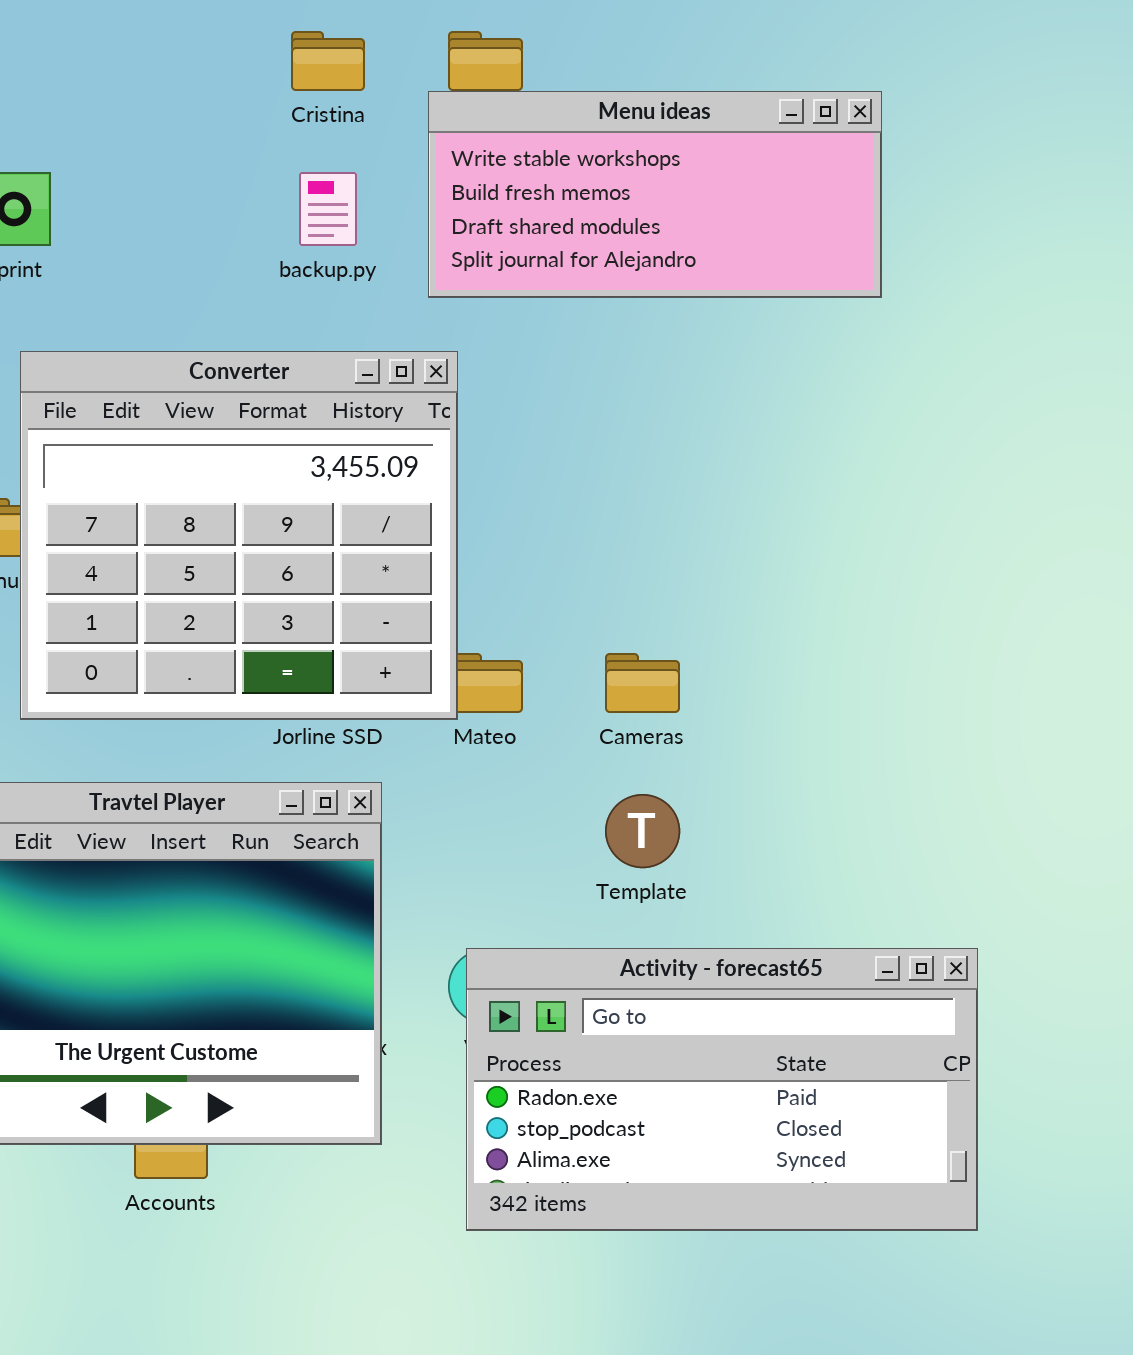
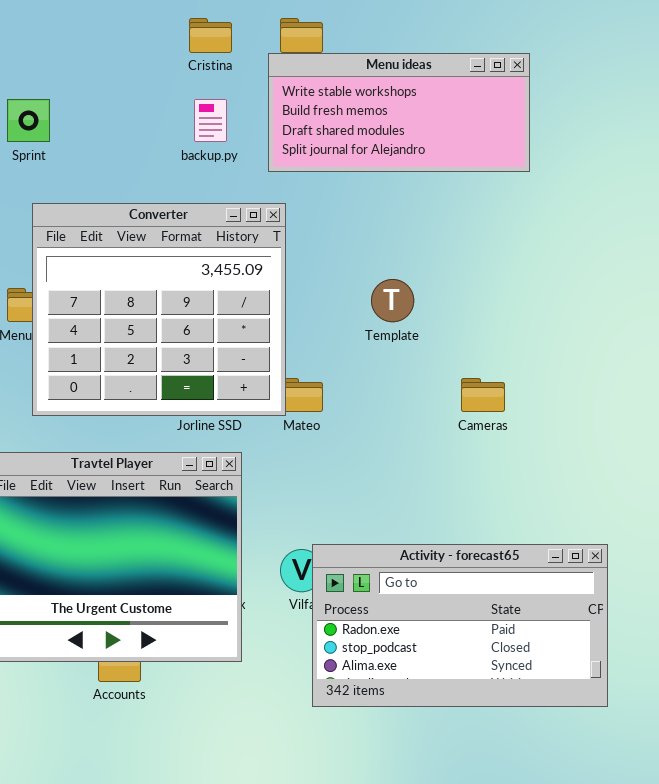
Cameras: [605,653,680,713] -> [461,378,505,412], moved
Template: [605,794,680,868] -> [371,279,414,322], moved
Activity - forecast65: [466,948,978,1231] -> [312,544,608,707], moved

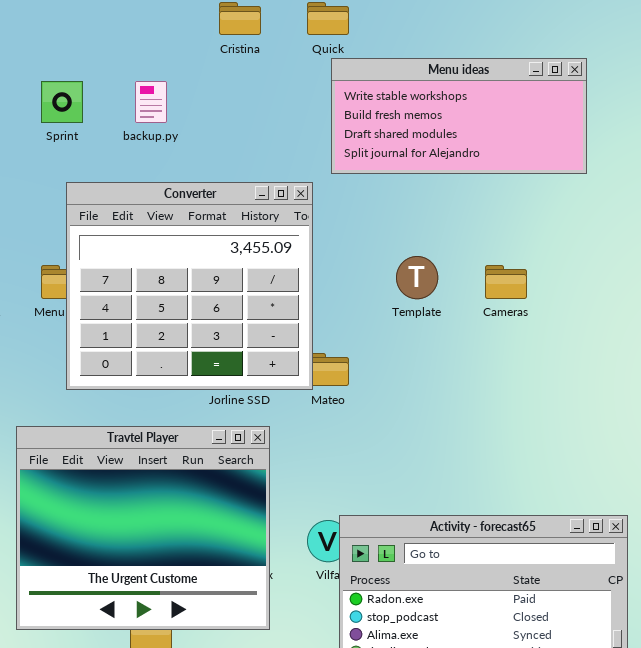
Menu ideas: [268,53,530,172] -> [331,58,587,174], moved
backup.py: [194,99,227,142] -> [135,81,167,123], moved
Cameras: [461,378,505,412] -> [485,265,527,299], moved

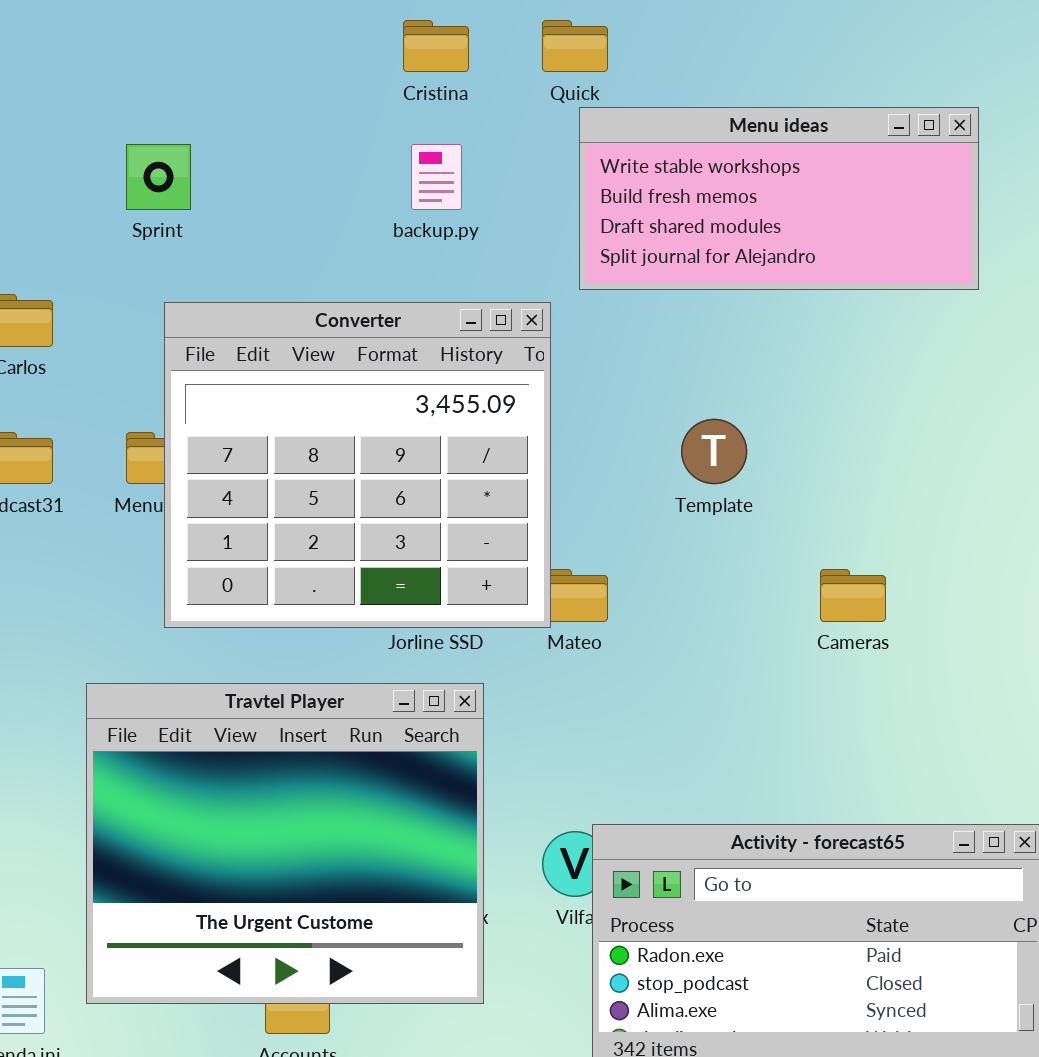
backup.py: [135,81,167,123] -> [411,144,462,210], moved
Cameras: [485,265,527,299] -> [820,569,886,622], moved

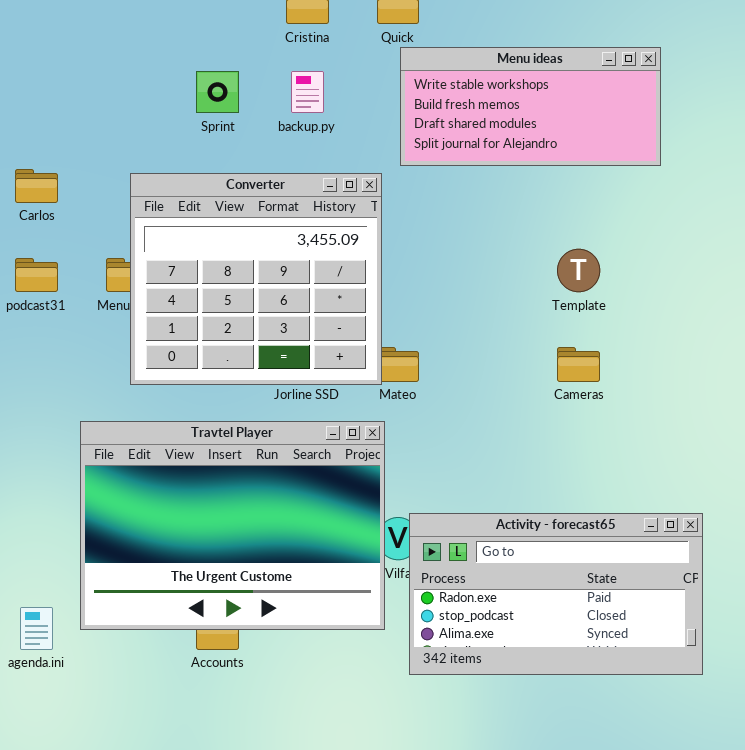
Sprint: [126,144,191,210] -> [196,71,239,113], moved
Template: [681,419,747,484] -> [557,249,600,292], moved
Travtel Player: [86,683,484,1004] -> [80,421,385,630], resized

